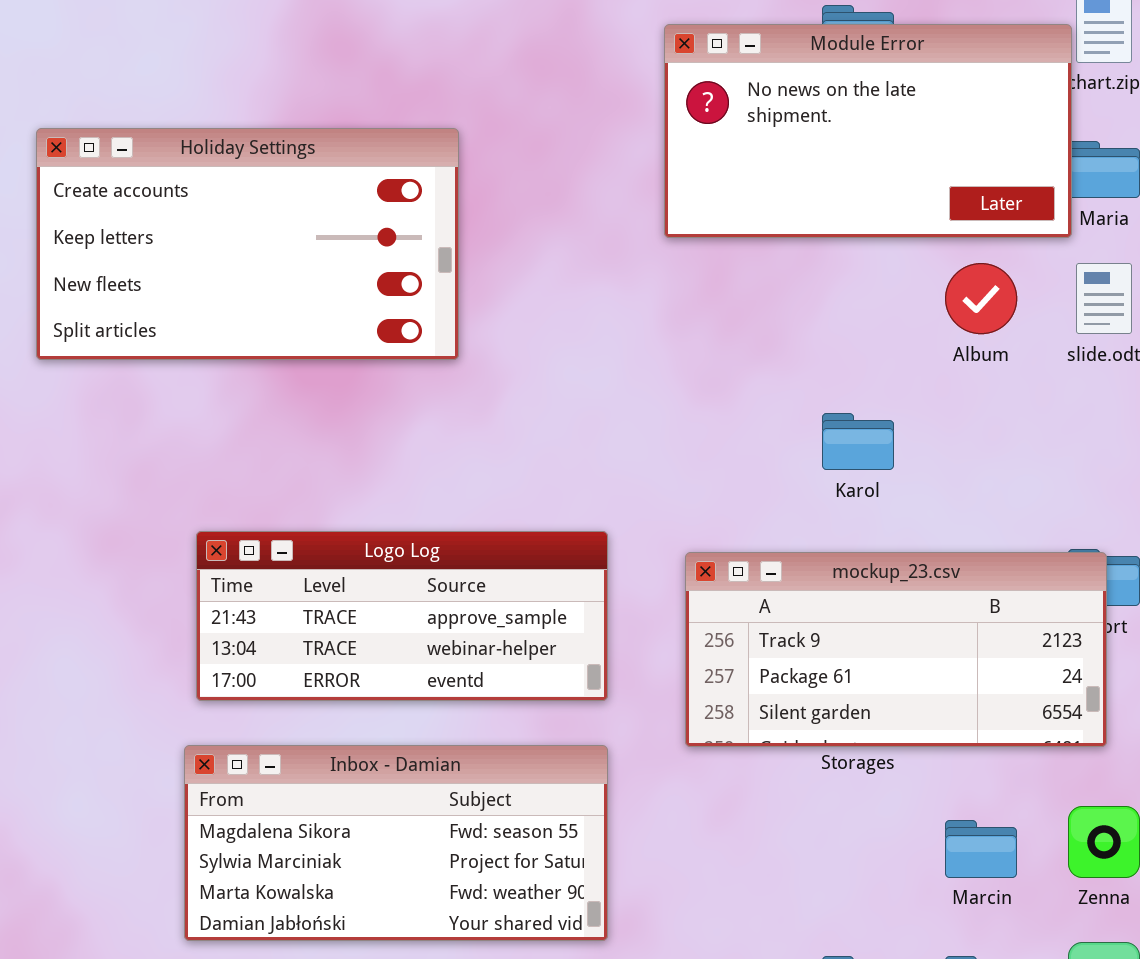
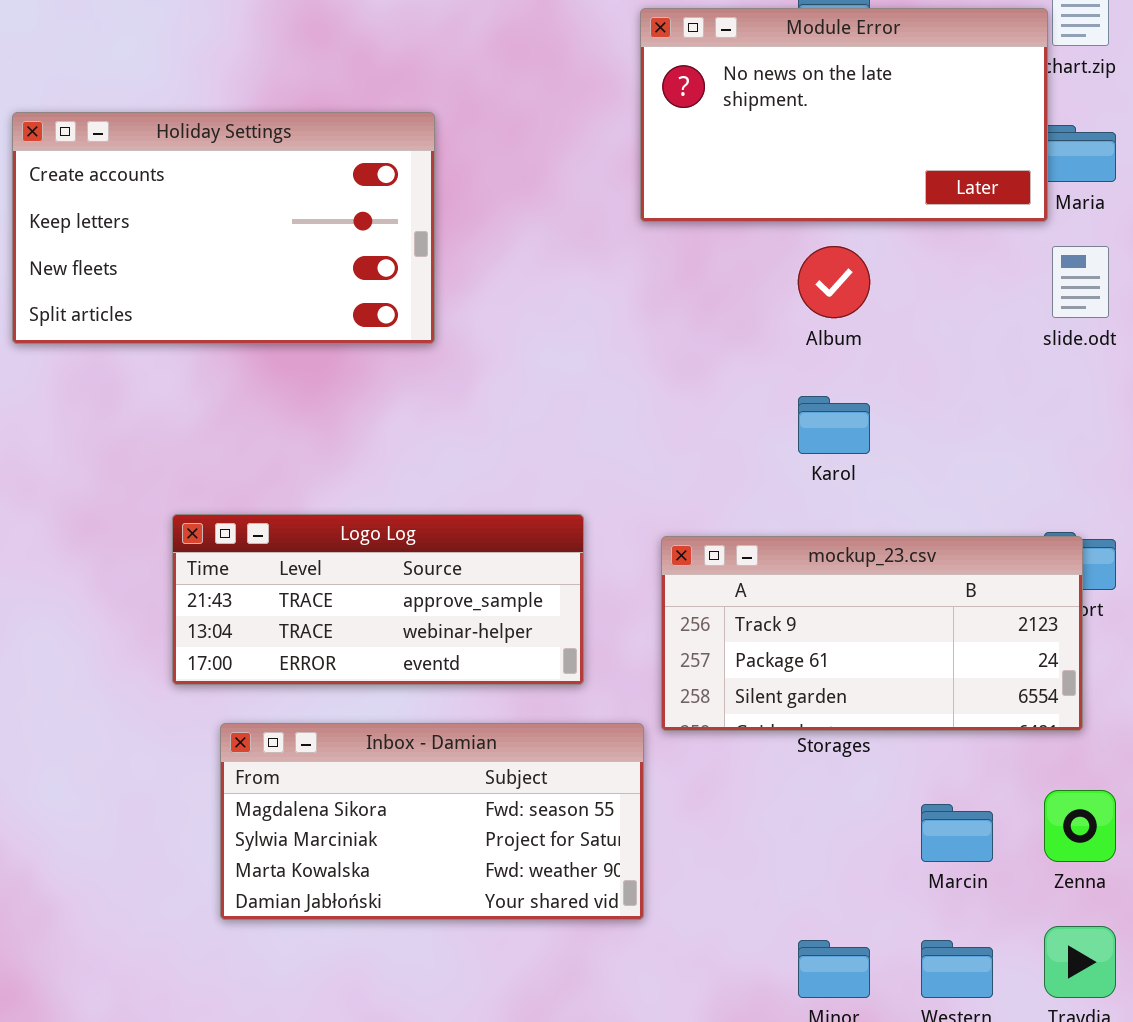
Album: [945,263,1017,334] -> [798,246,870,318], moved
Inbox - Damian: [184,745,608,941] -> [220,723,644,920], moved

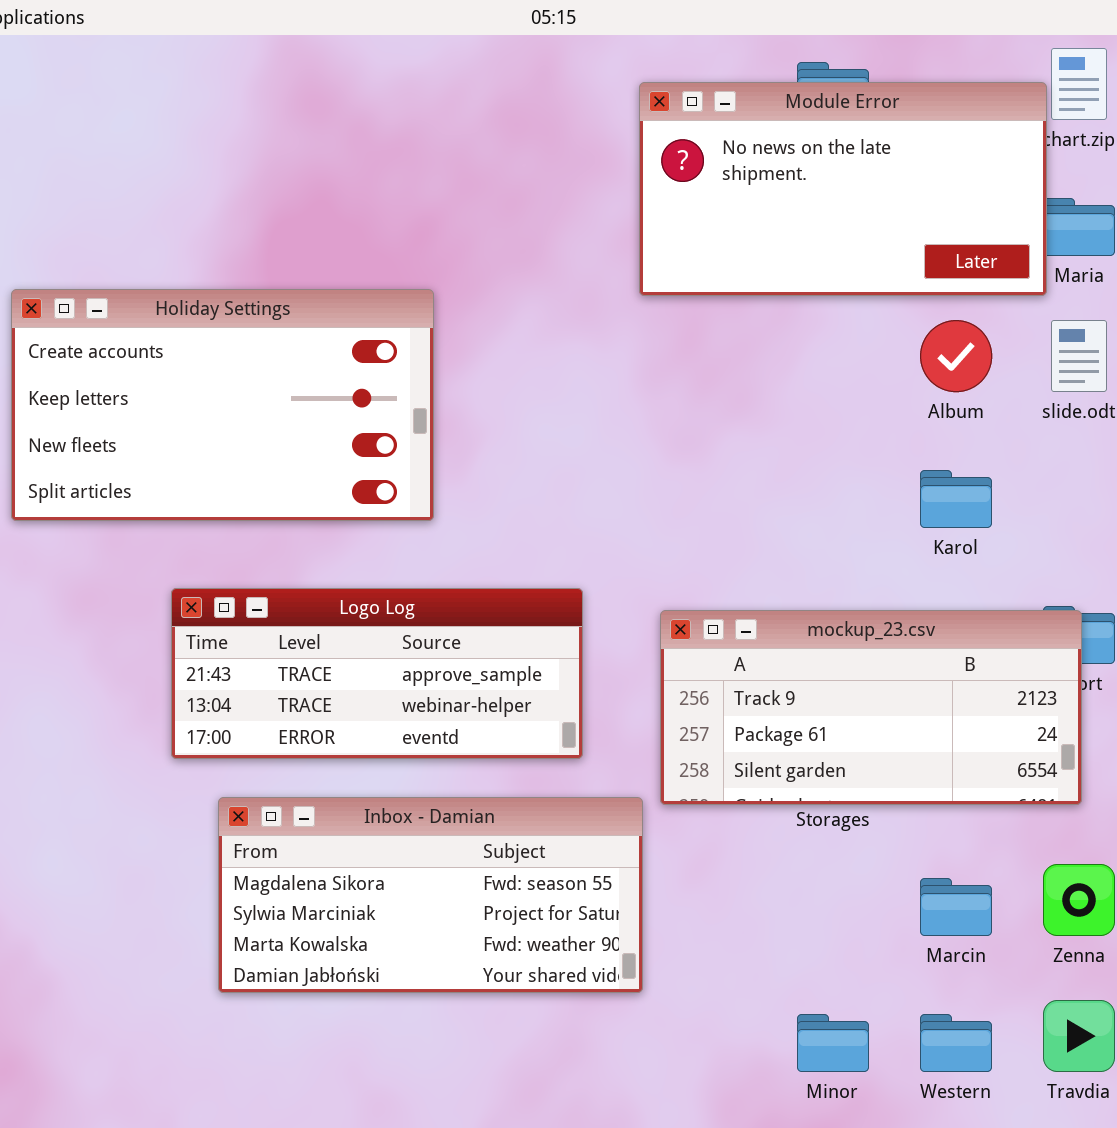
Holiday Settings: [12,112,435,344] -> [11,289,434,521], moved
Album: [798,246,870,318] -> [920,320,992,392], moved
Karol: [798,396,870,454] -> [920,470,992,528], moved

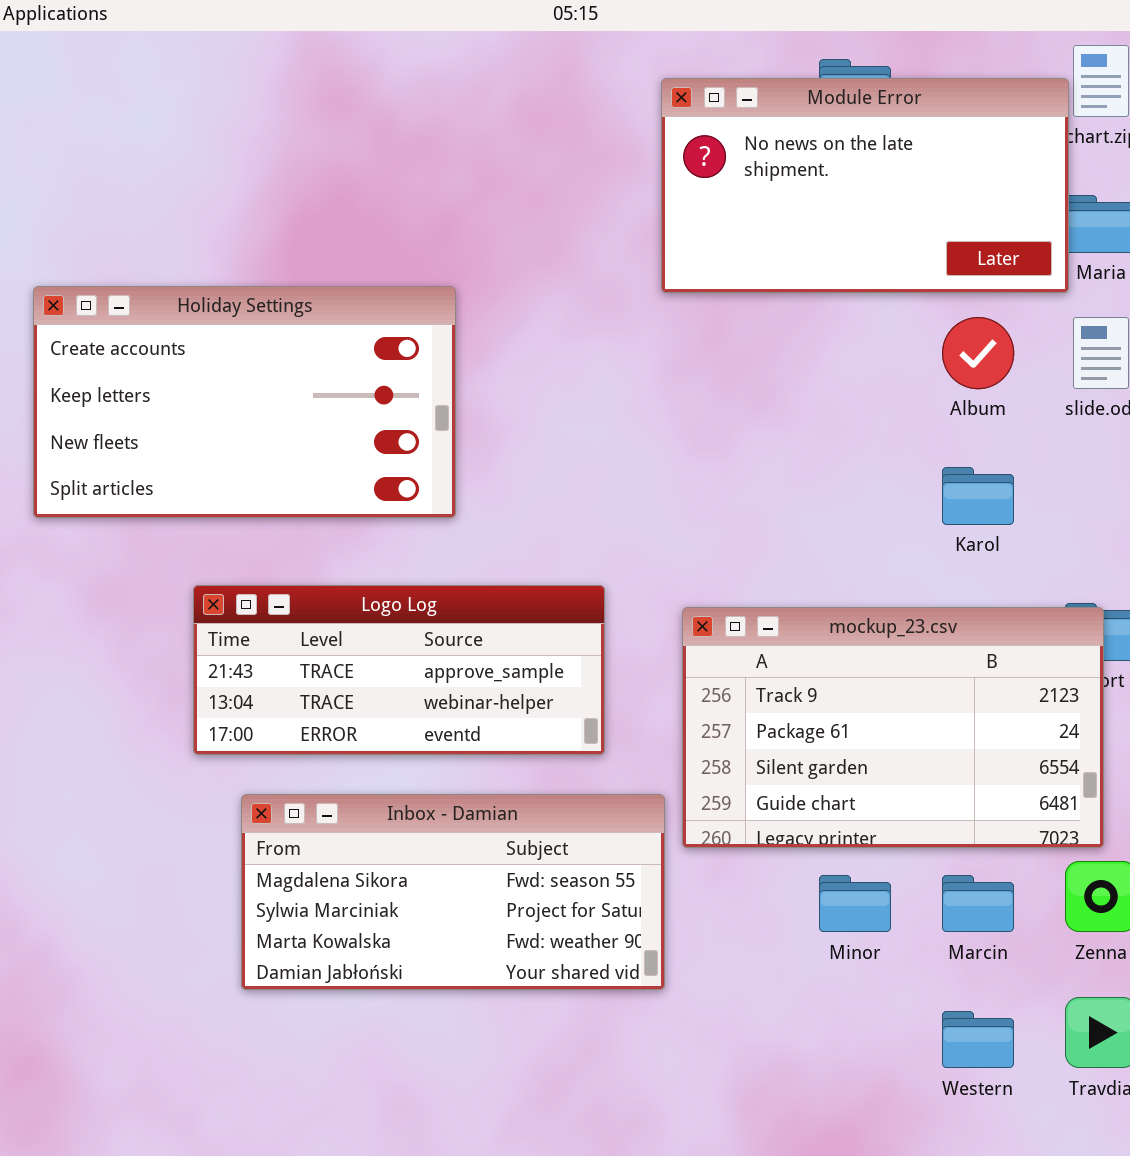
mockup_23.csv: [660,610,1082,805] -> [682,607,1104,848], resized
Minor: [797,1014,869,1072] -> [819,875,891,932], moved

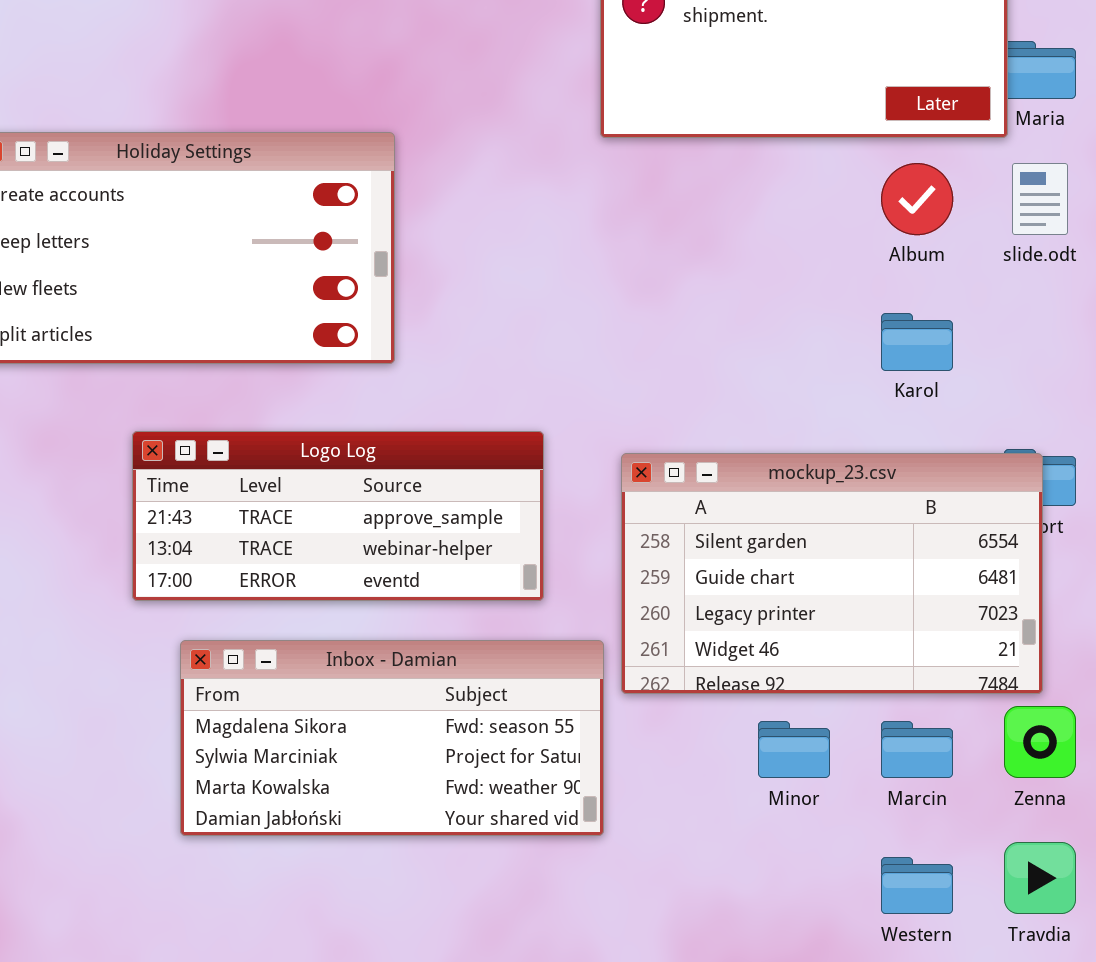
mockup_23.csv: [682,607,1104,848] -> [621,453,1043,694], scrolled down 2 rows

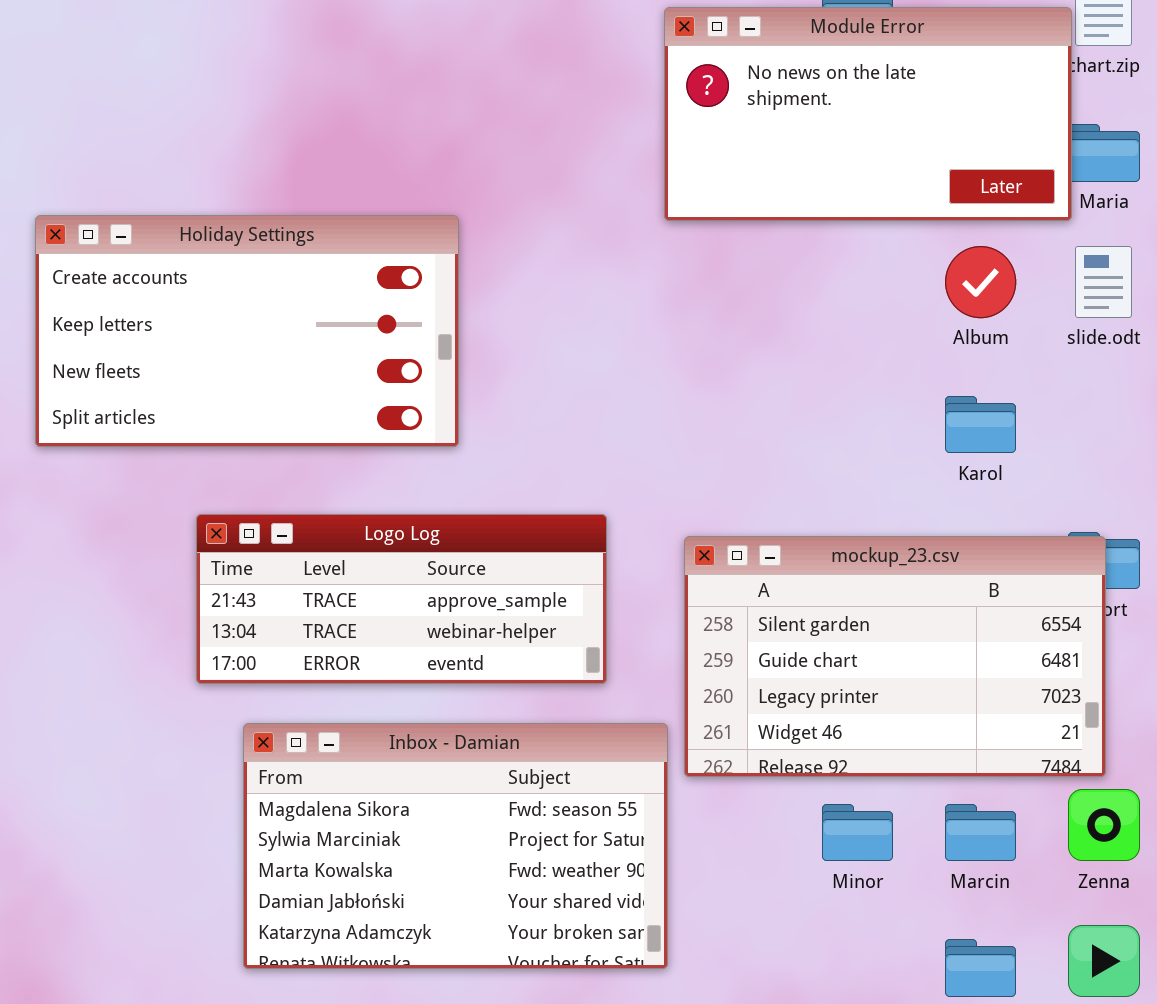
Inbox - Damian: [180,640,604,836] -> [243,723,668,969], resized

